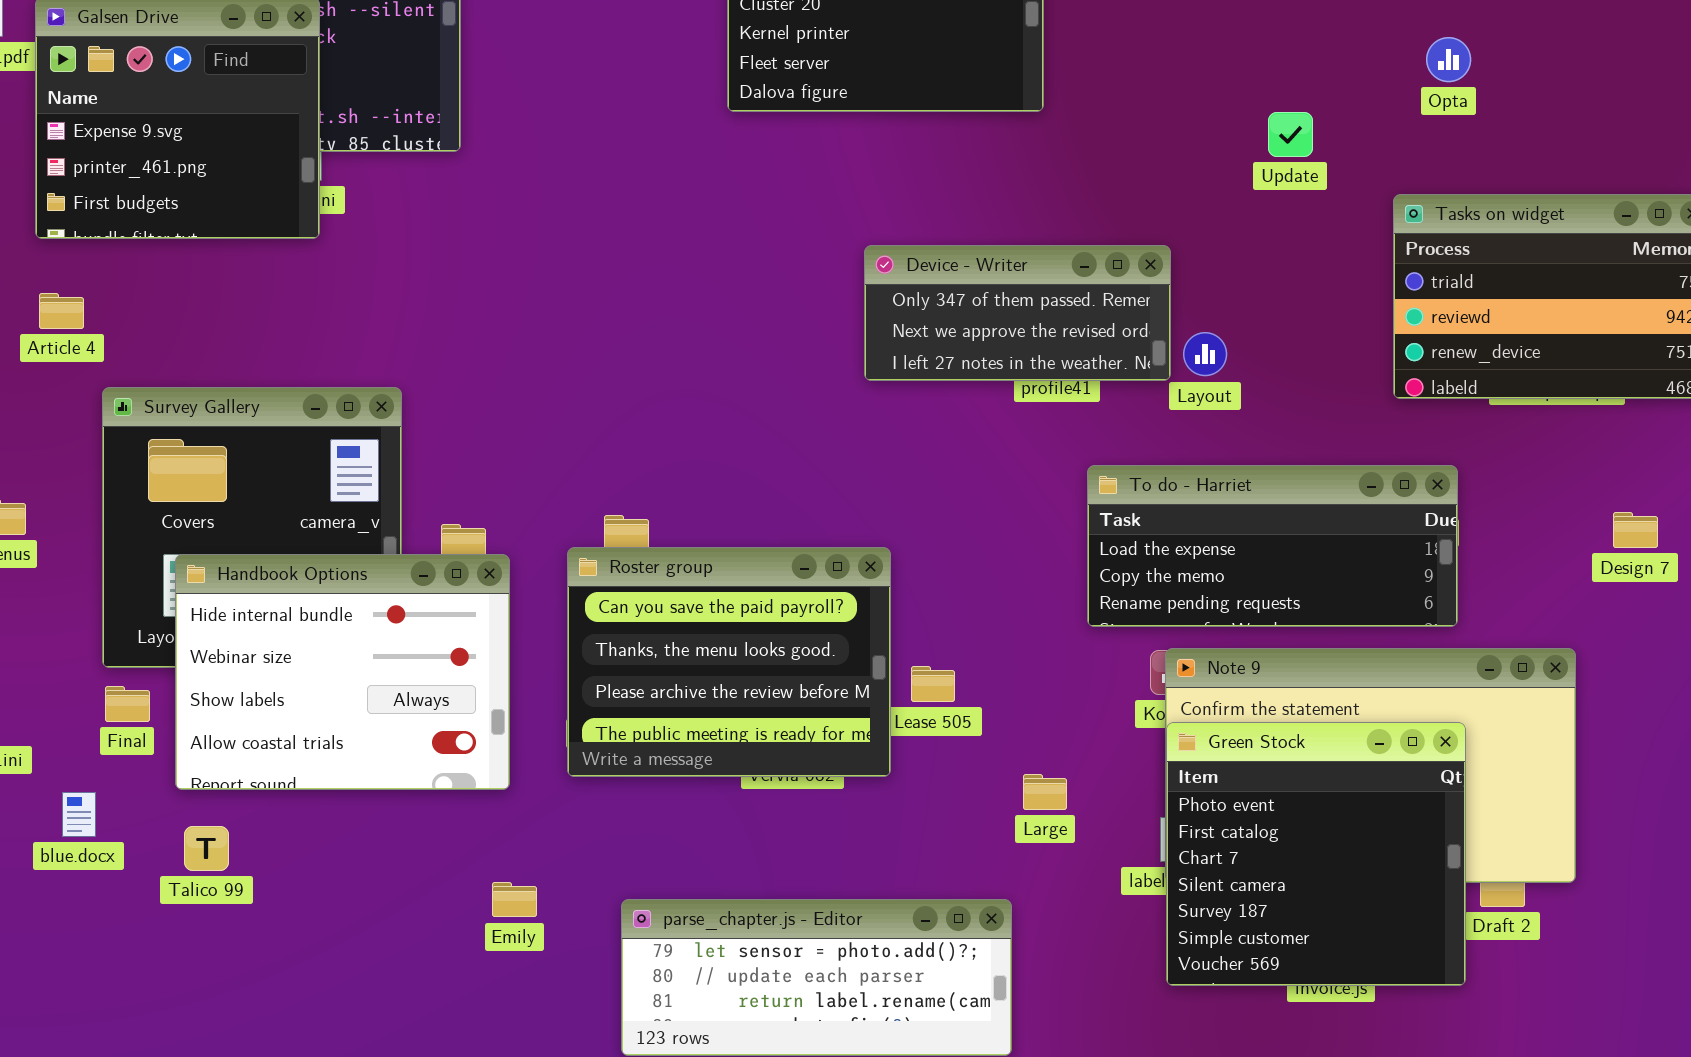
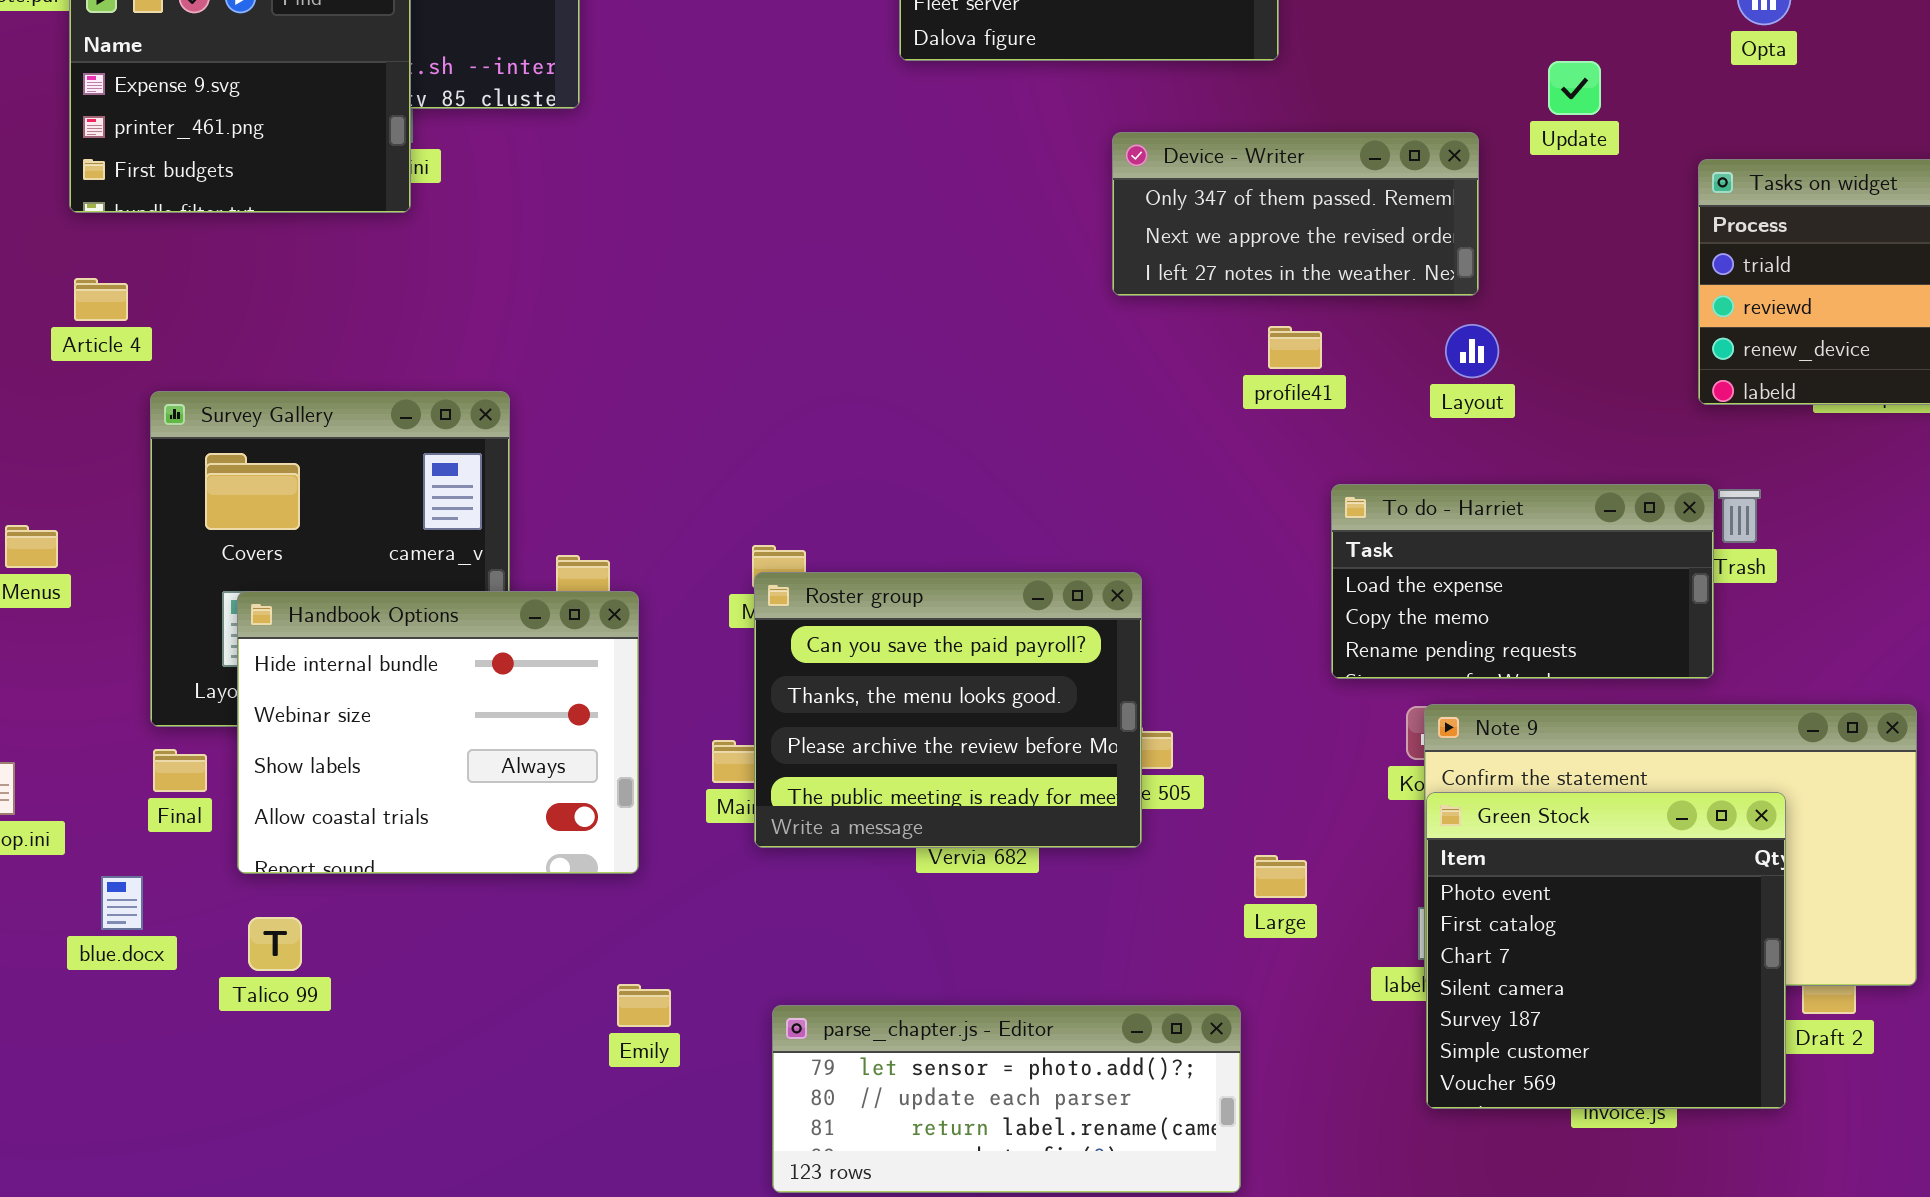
Device - Writer: [864,245,1171,381] -> [1112,132,1479,296], moved
To do - Harriet: [1087,465,1458,627] -> [1331,484,1714,679], resized
Roster group: [567,547,891,777] -> [754,572,1142,848], moved

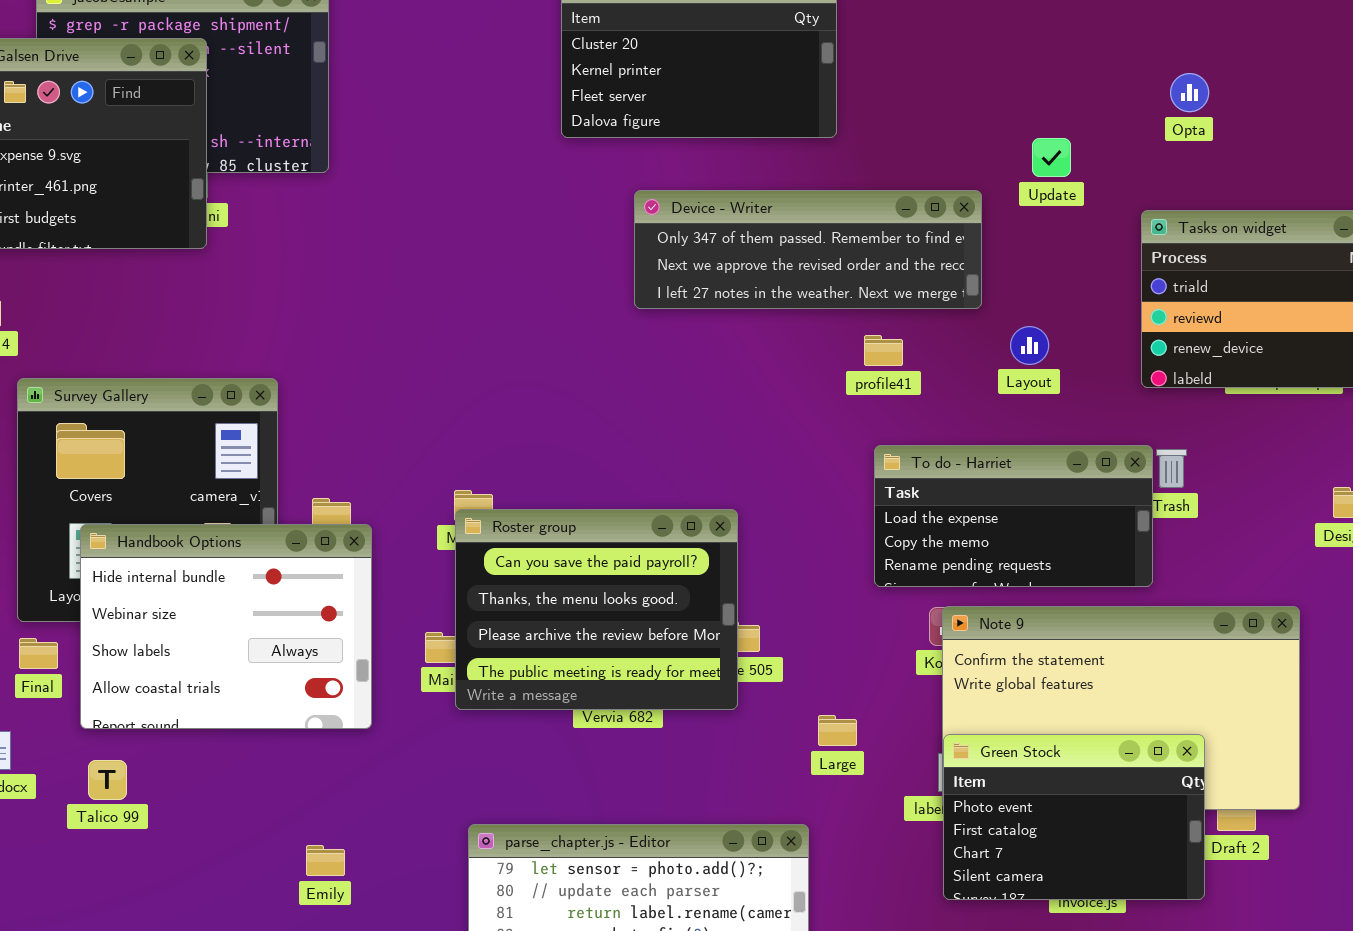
Device - Writer: [1112,132,1479,296] -> [634,190,982,309], resized
Layout: [1445,324,1499,378] -> [1010,326,1049,365], moved
profile41: [1268,326,1322,369] -> [864,335,903,366], moved
Green Stock: [1426,792,1786,1109] -> [943,734,1205,900], resized
Emily: [617,984,671,1027] -> [306,845,345,876], moved

